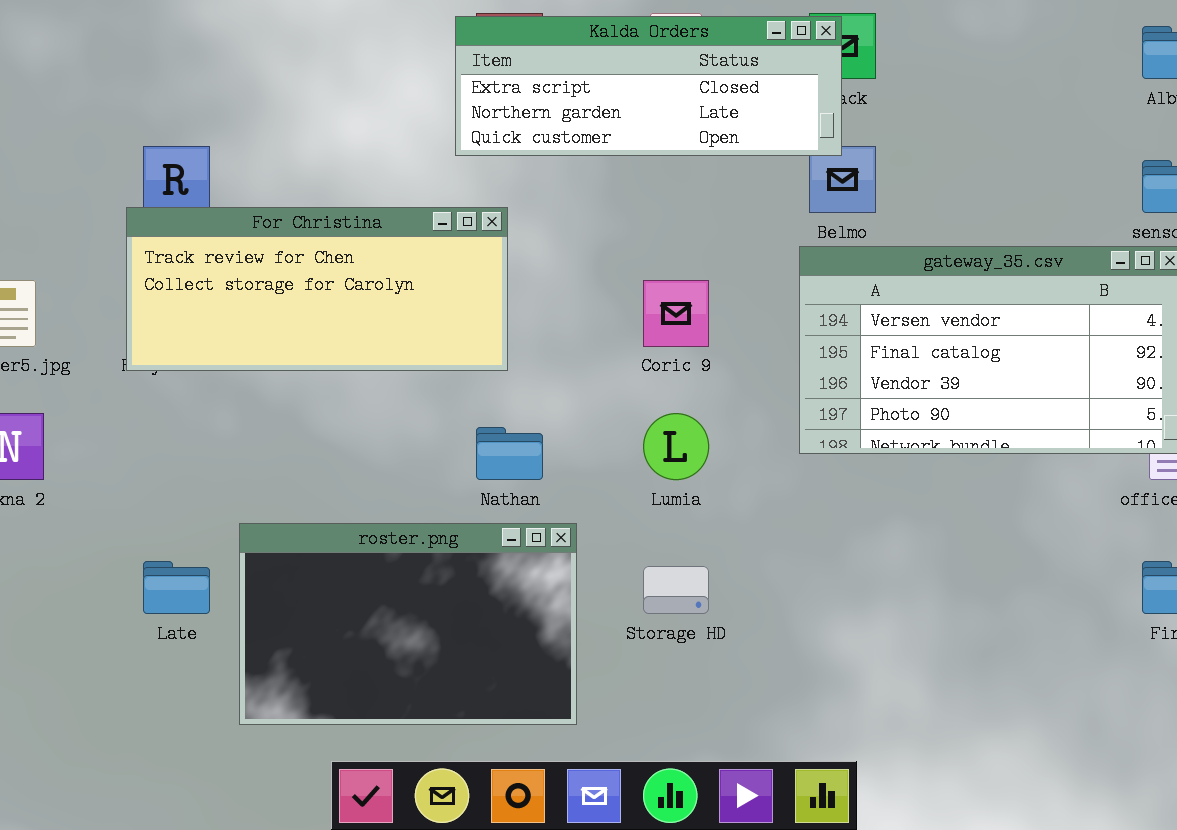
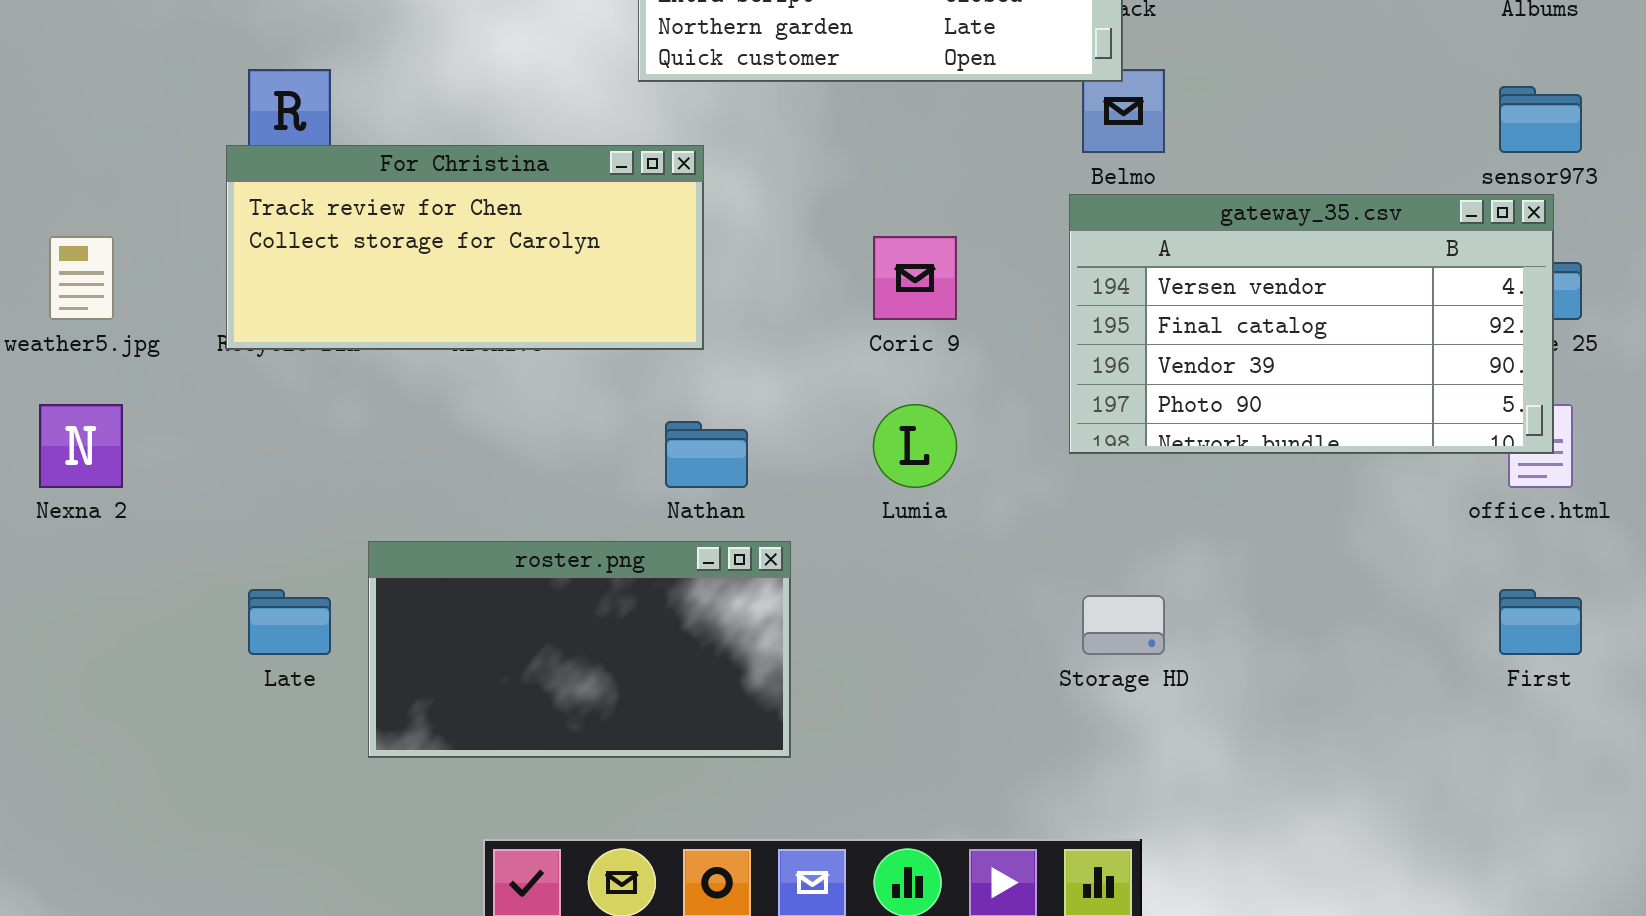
roster.png: [239,523,577,725] -> [368,541,791,758], resized
Storage HD: [643,566,709,614] -> [1082,595,1165,655], moved

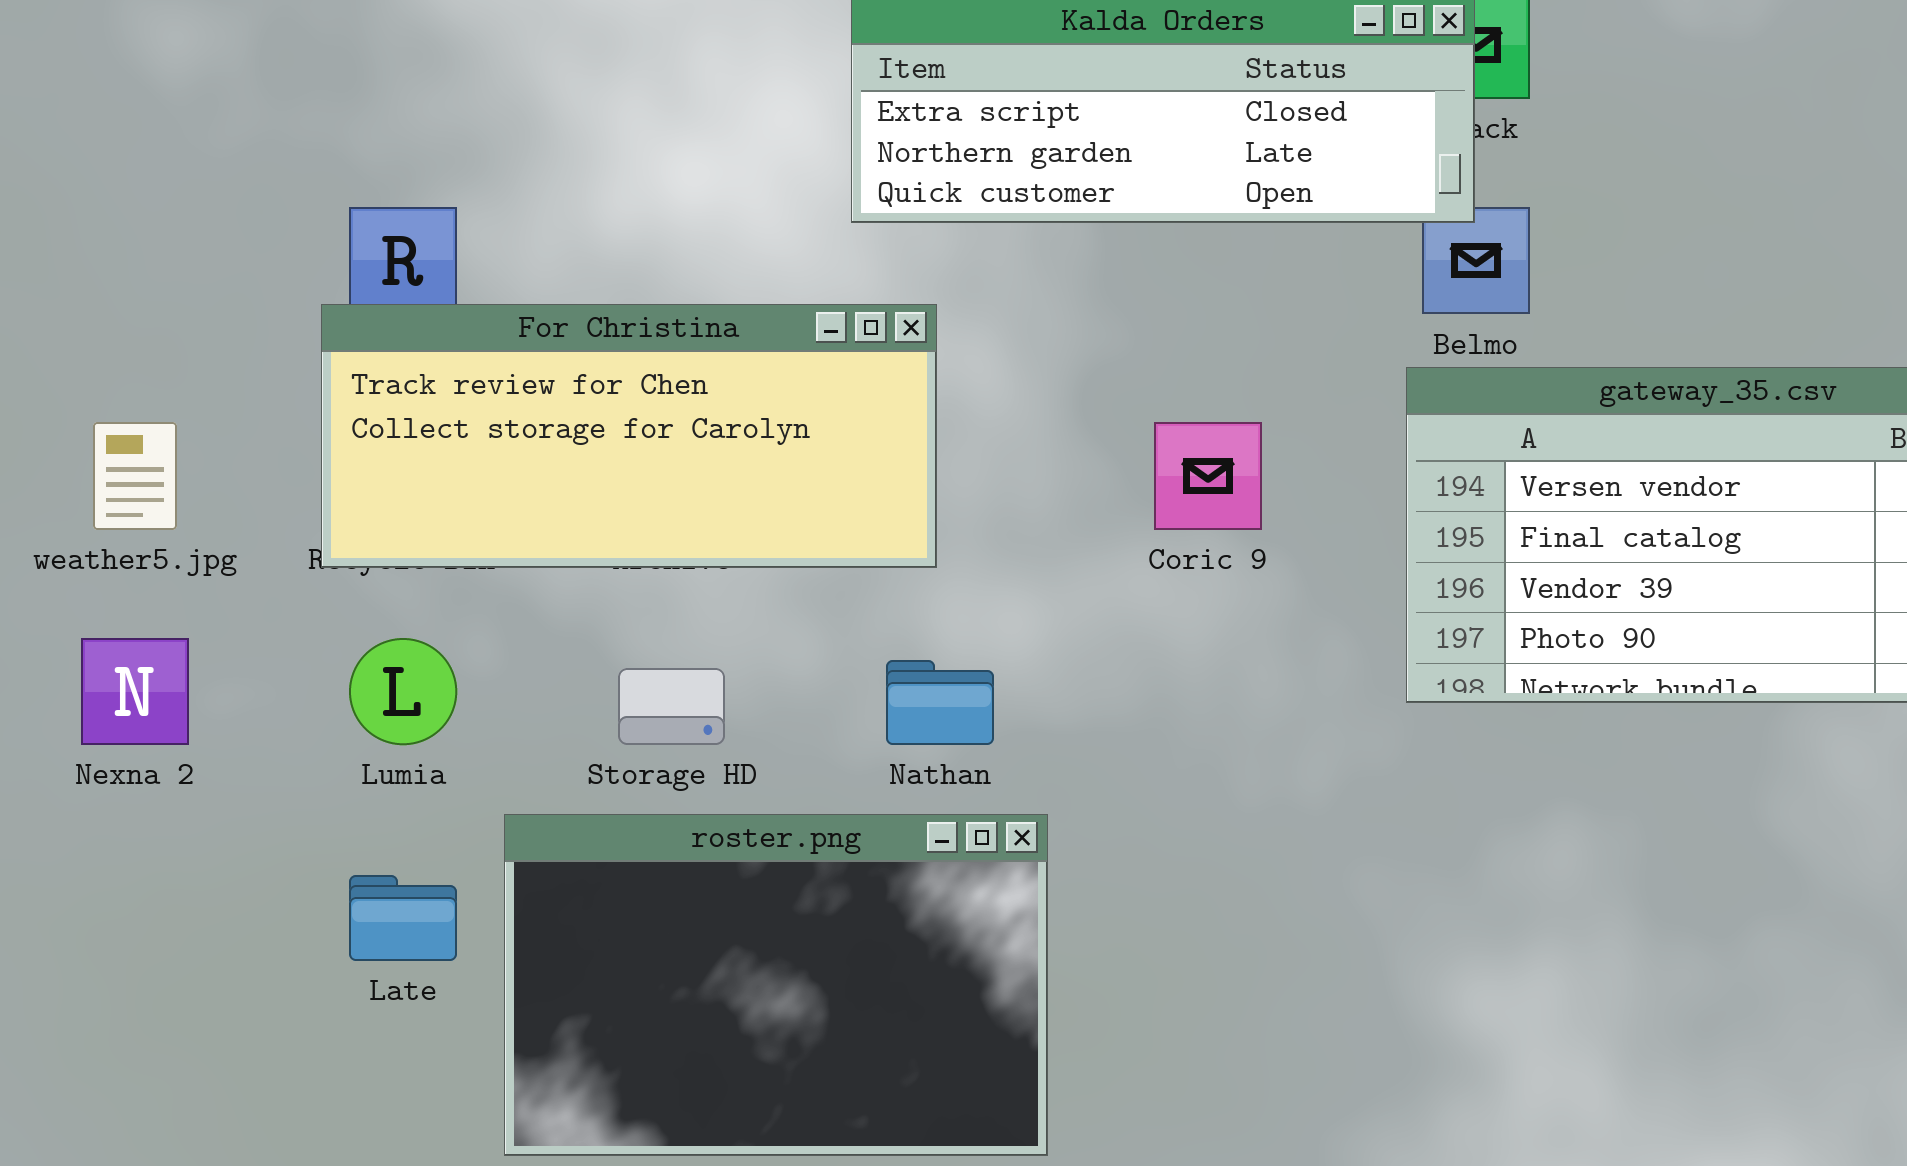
Lumia: [873,404,957,488] -> [349,638,457,745], moved
roster.png: [368,541,791,758] -> [504,814,1048,1156], resized
Storage HD: [1082,595,1165,655] -> [618,668,725,745], moved

